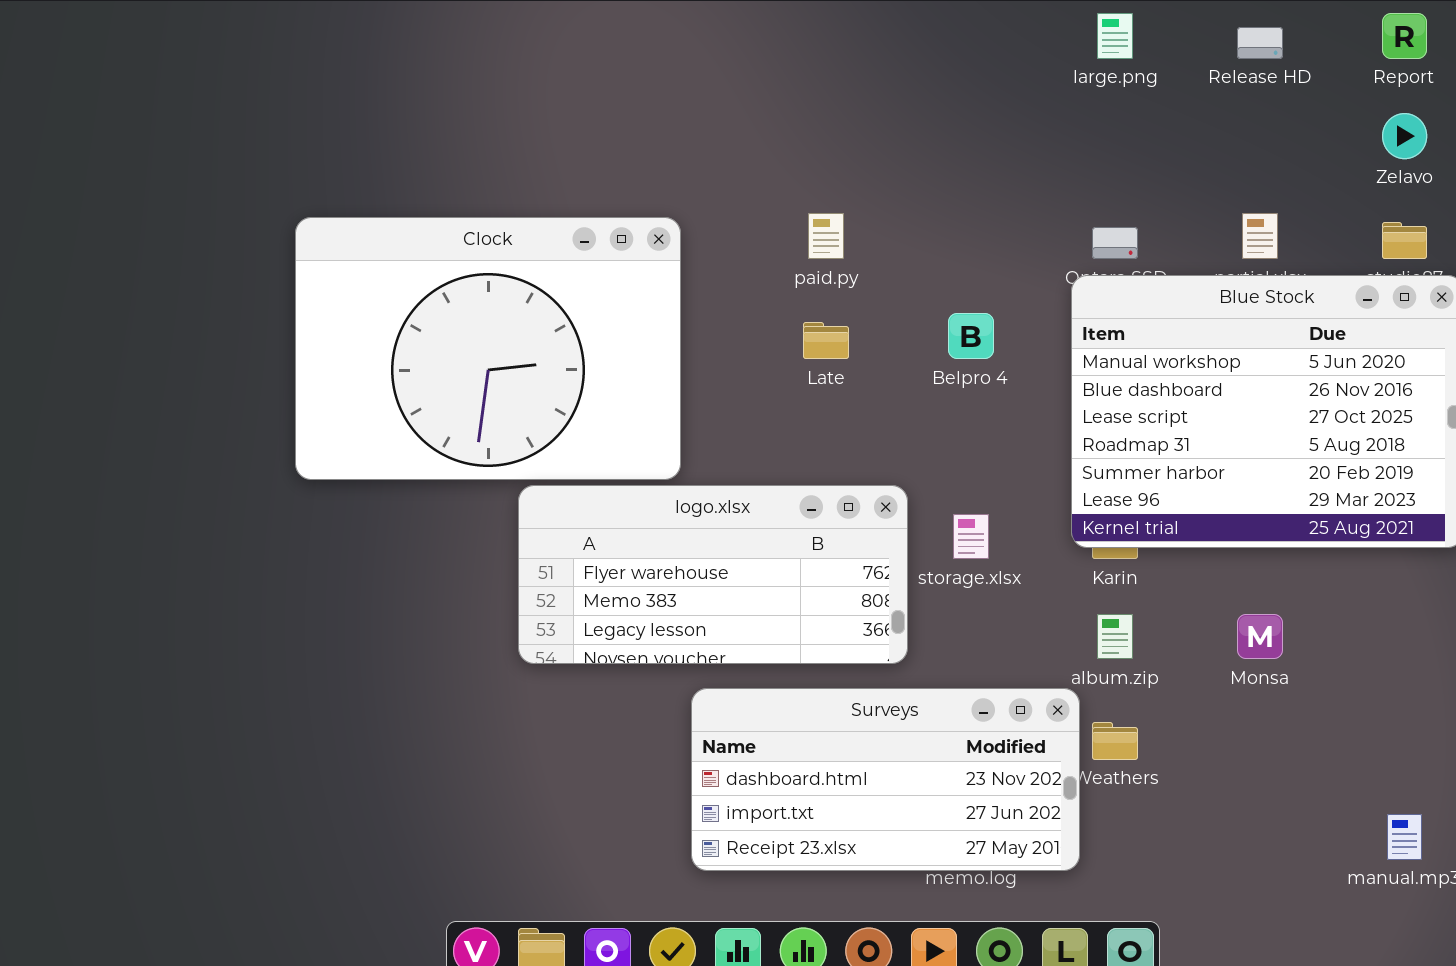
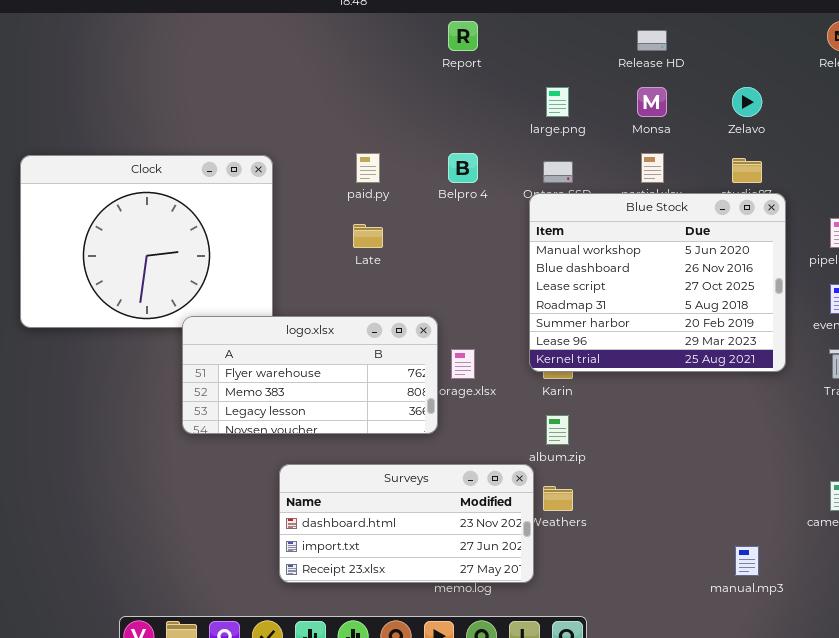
large.png: [1097,13,1133,59] -> [546,87,569,117], moved
Report: [1382,13,1427,59] -> [448,21,478,51], moved
Belpro 4: [948,313,994,359] -> [448,153,478,183], moved
logo.xlsx: [518,485,908,664] -> [182,316,438,434], moved
Monsa: [1237,614,1283,659] -> [637,87,667,117], moved

